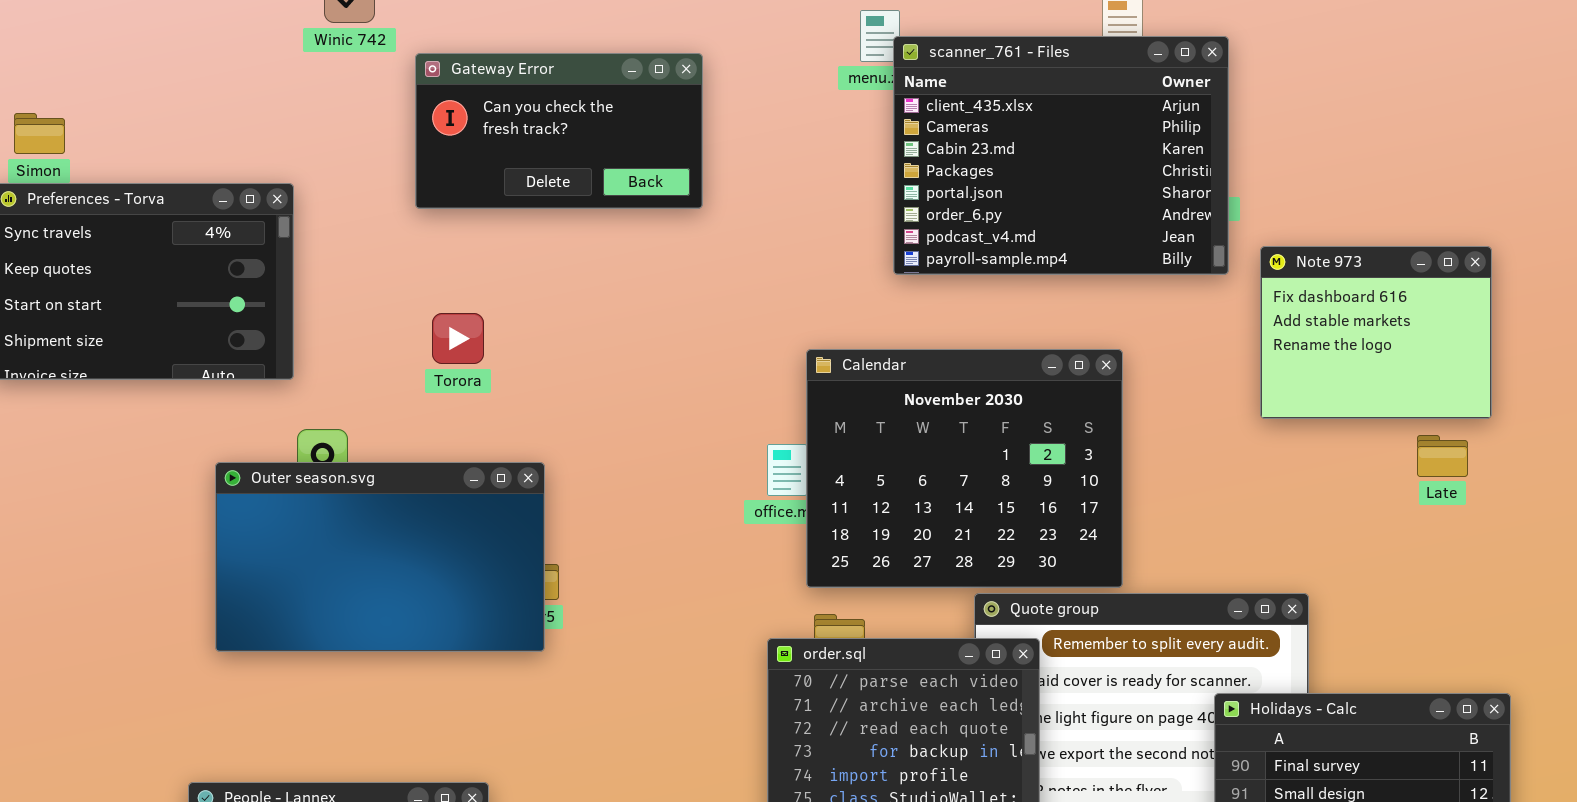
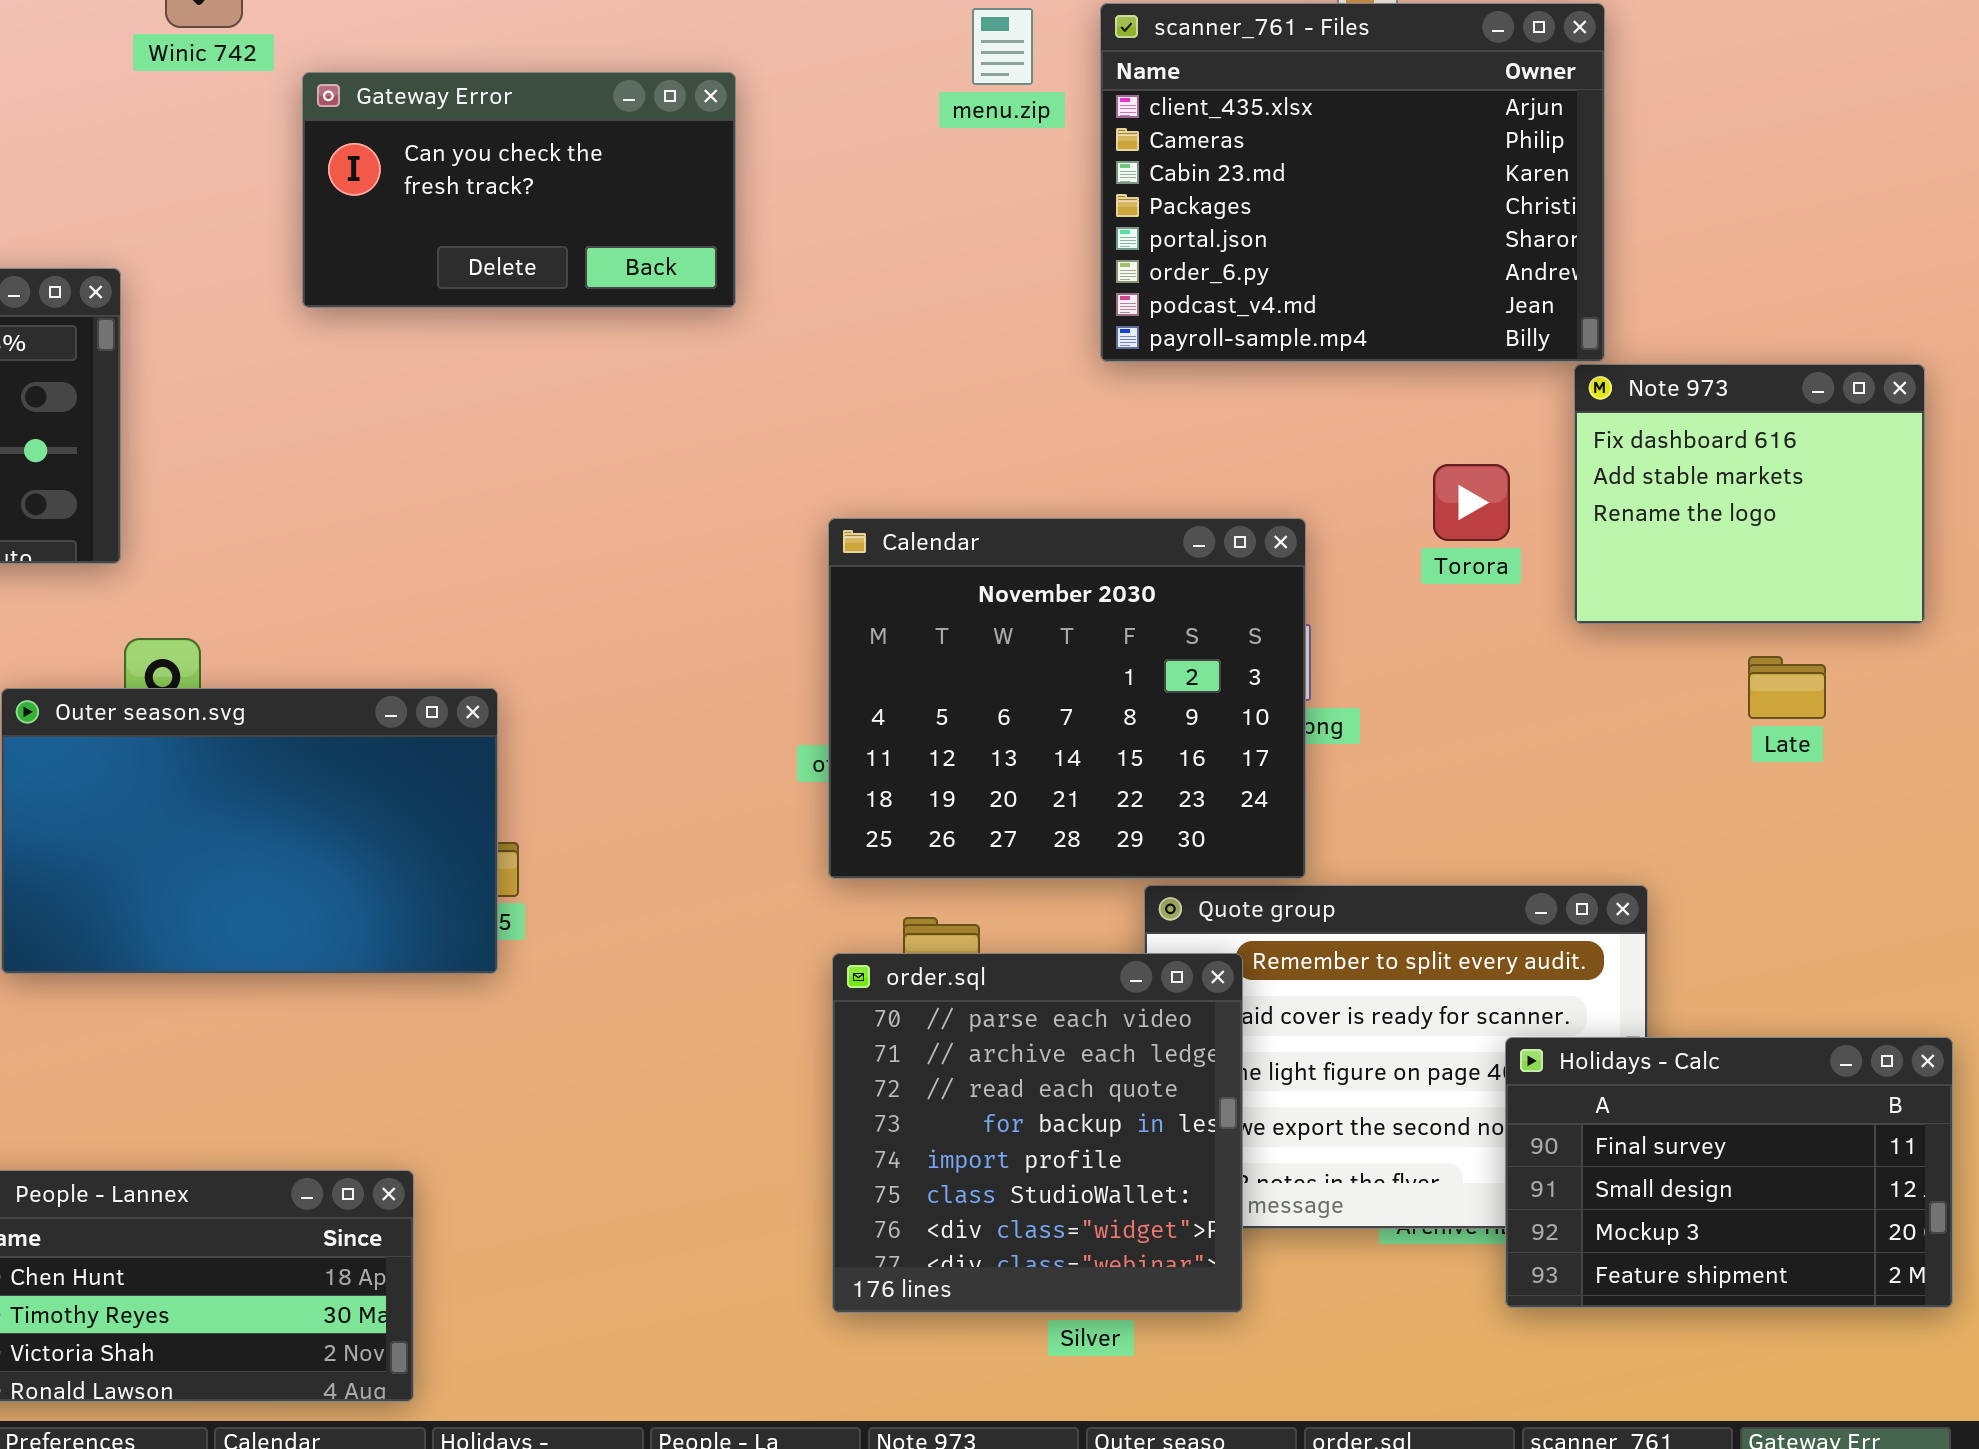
scanner_761 - Files: [893,36,1229,275] -> [1100,3,1605,362], moved
Torora: [432,313,484,364] -> [1433,464,1510,541], moved
Calendar: [806,349,1123,588] -> [828,518,1306,879], moved
Late: [1417,435,1468,477] -> [1748,656,1826,719], moved

